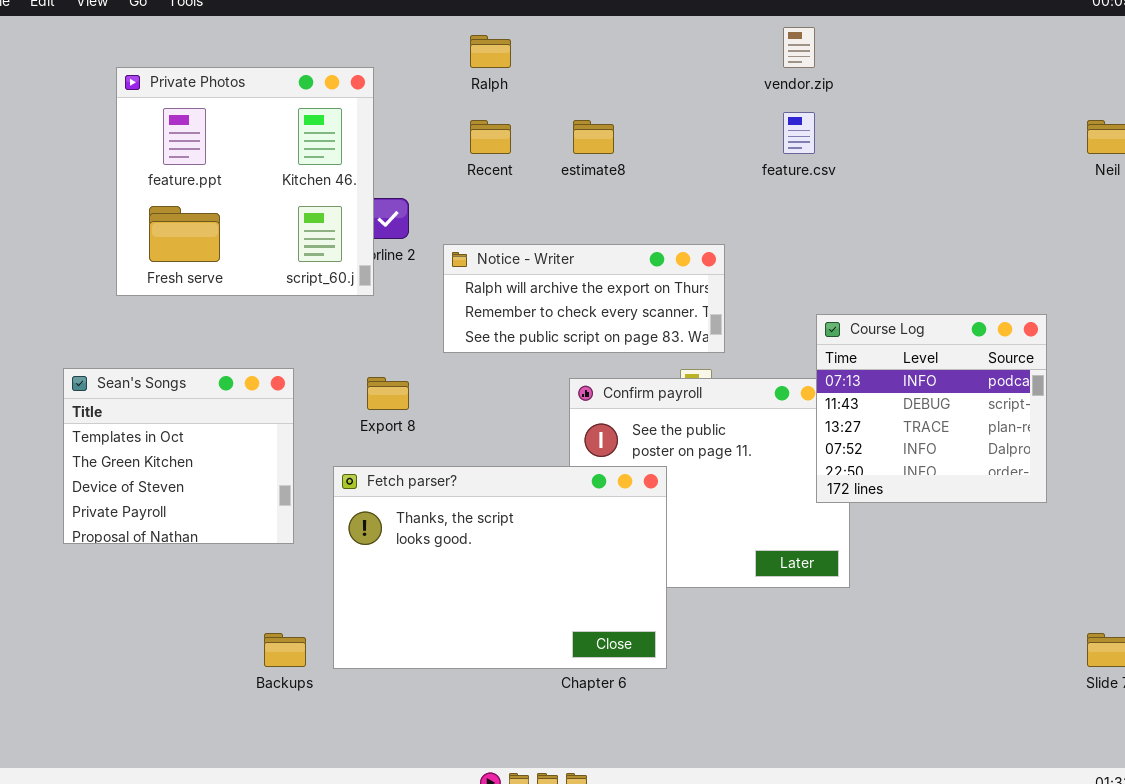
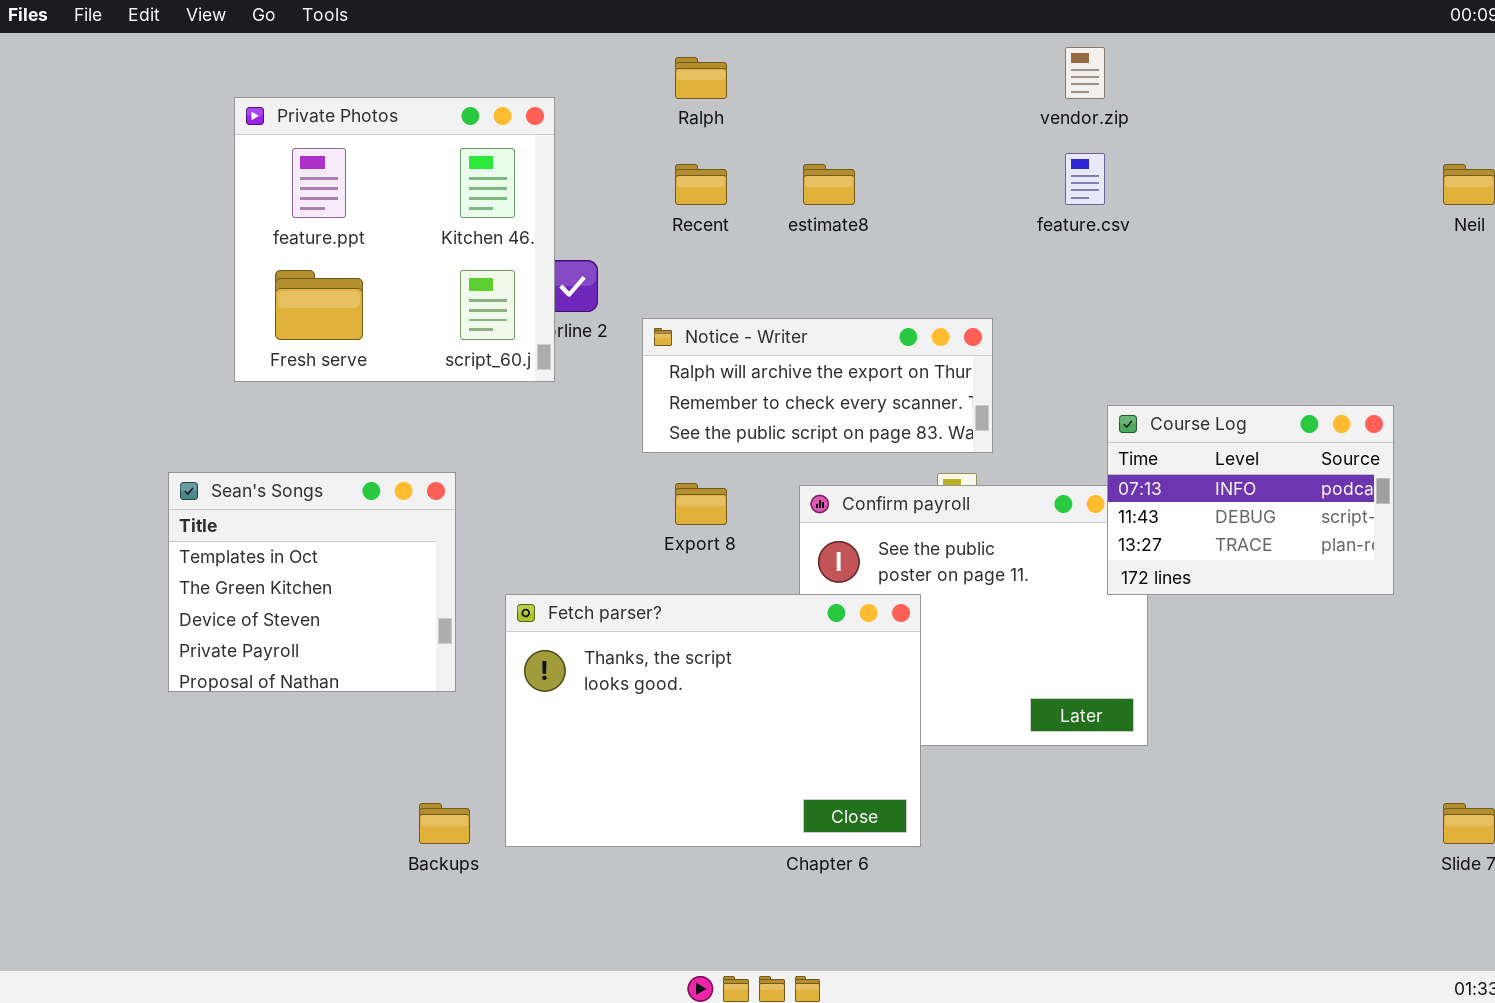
Course Log: [816,314,1047,503] -> [1107,405,1394,595], resized
Export 8: [367,377,409,410] -> [675,483,727,525], moved

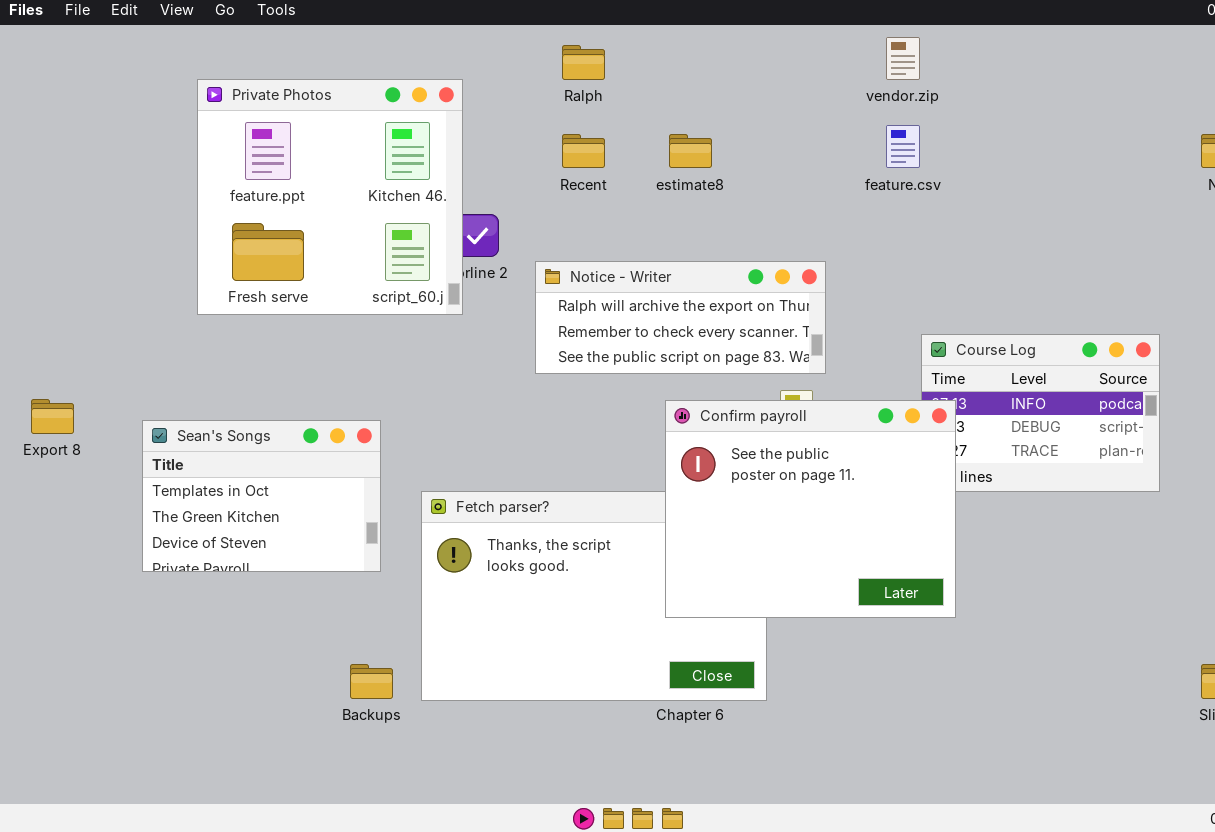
Sean's Songs: [168,472,456,692] -> [142,420,381,572], resized
Export 8: [675,483,727,525] -> [31,399,74,434], moved
Confirm payroll: [799,485,1148,746] -> [665,400,956,618], raised

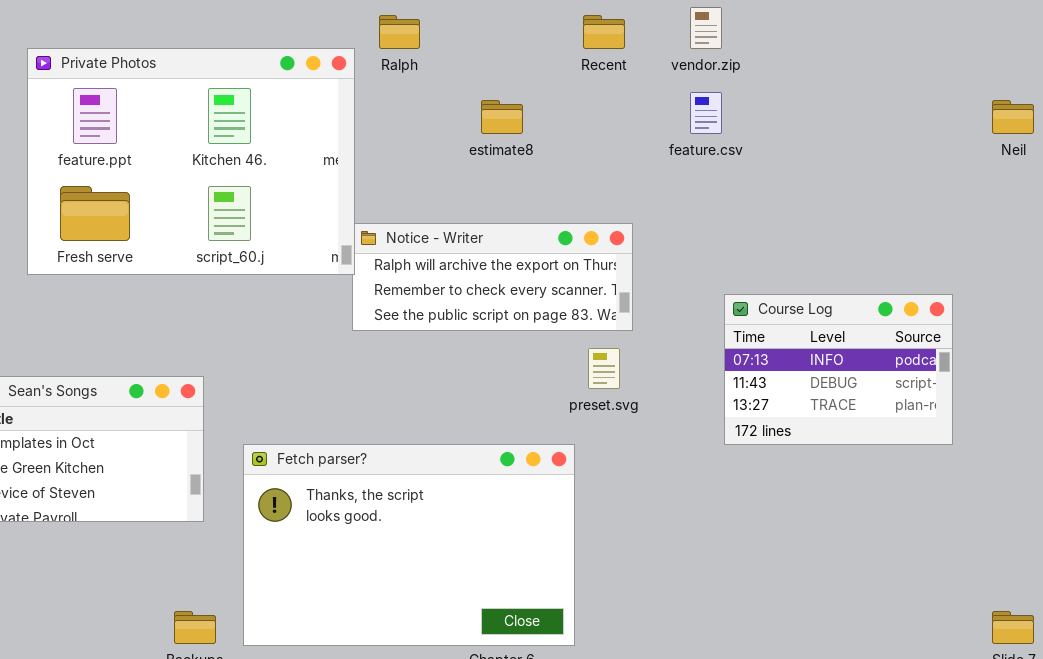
Private Photos: [197,79,463,315] -> [27,48,355,275], resized
Recent: [562,134,605,168] -> [583,15,625,49], moved
Confirm payroll: [665,400,956,618] -> none, closed

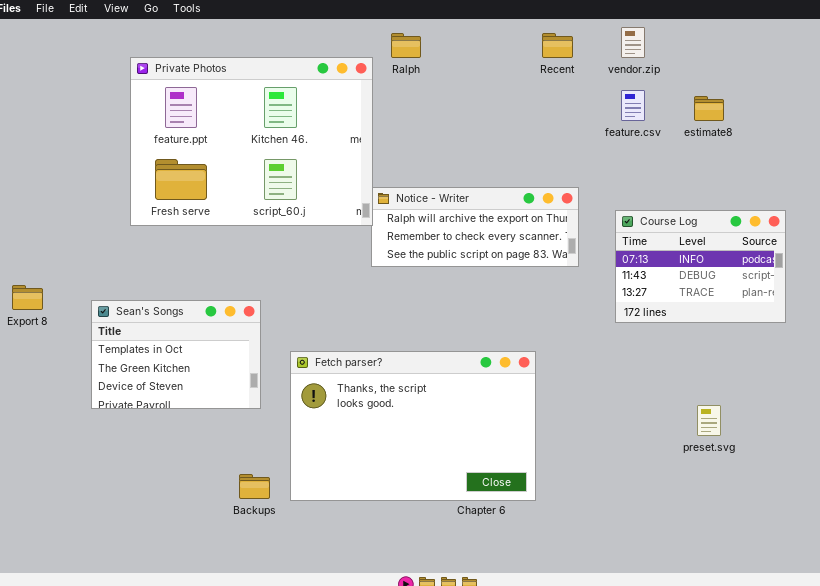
estimate8: [481,100,523,134] -> [694,96,724,121], moved
Course Log: [724,294,953,445] -> [615,210,786,323], moved
preset.svg: [588,348,620,389] -> [697,405,721,436], moved

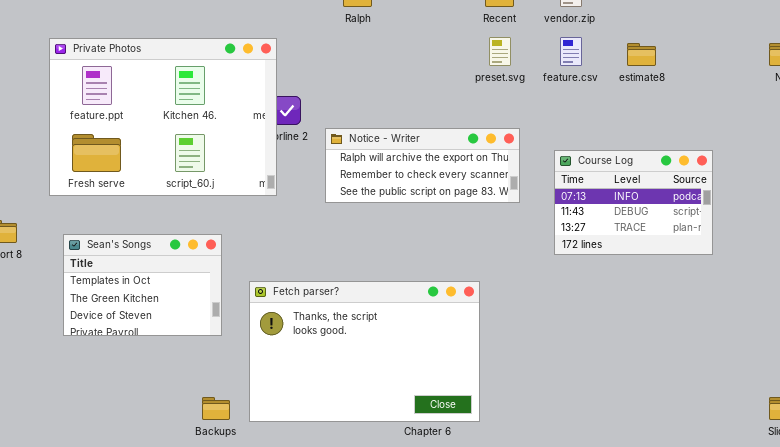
Private Photos: [130,57,373,226] -> [49,38,277,196], moved
preset.svg: [697,405,721,436] -> [489,37,511,66], moved

